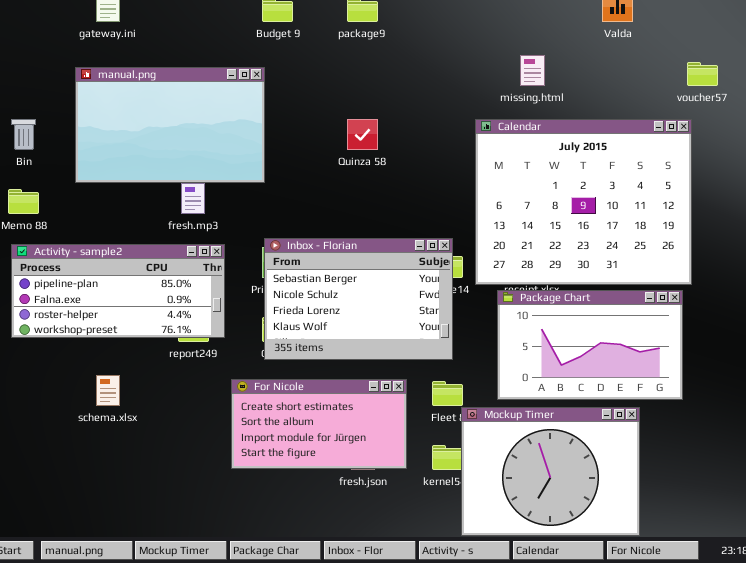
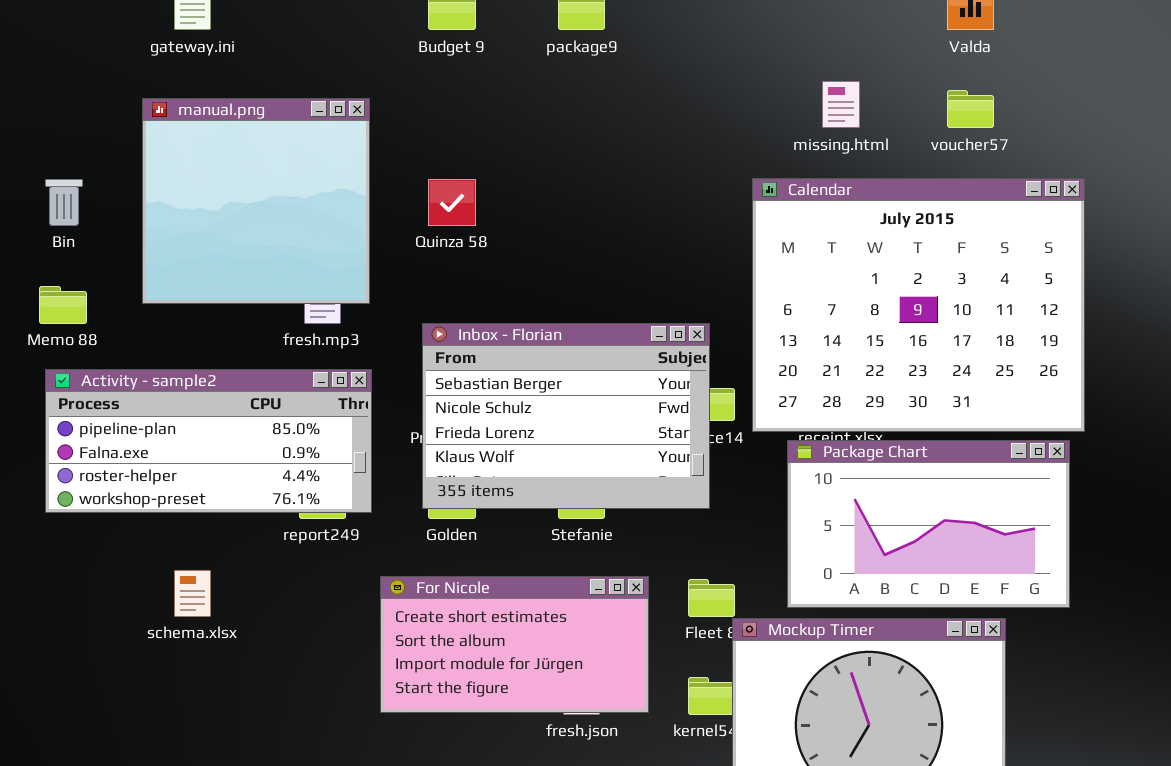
voucher57: [687,62,718,86] -> [947,90,994,128], moved
manual.png: [75,67,265,183] -> [142,98,370,304], resized
Quinza 58: [347,119,378,150] -> [428,179,476,226], moved
Inbox - Florian: [264,238,453,360] -> [422,323,710,509], moved

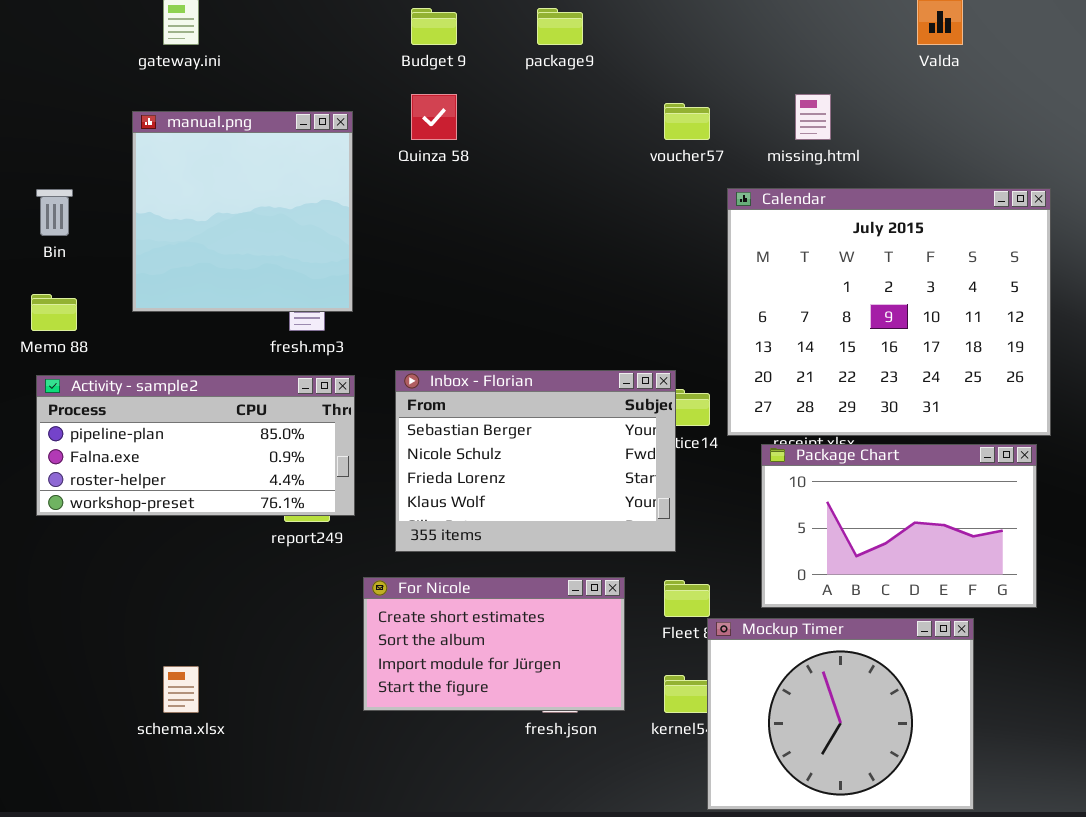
voucher57: [947,90,994,128] -> [664,103,710,140], moved
Quinza 58: [428,179,476,226] -> [411,94,457,140], moved
Inbox - Florian: [422,323,710,509] -> [395,370,676,552], moved
schema.xlsx: [174,570,211,617] -> [163,666,199,713], moved

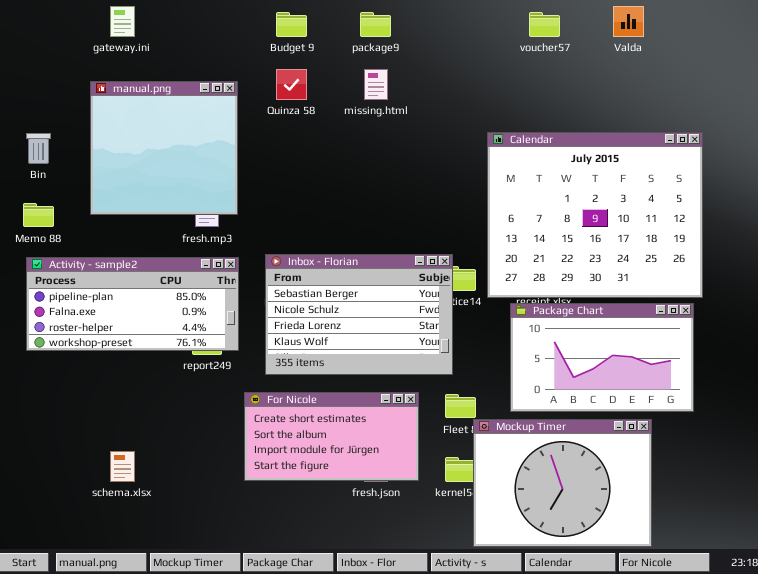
missing.html: [795,94,831,140] -> [364,69,388,100], moved
voucher57: [664,103,710,140] -> [529,12,560,37], moved

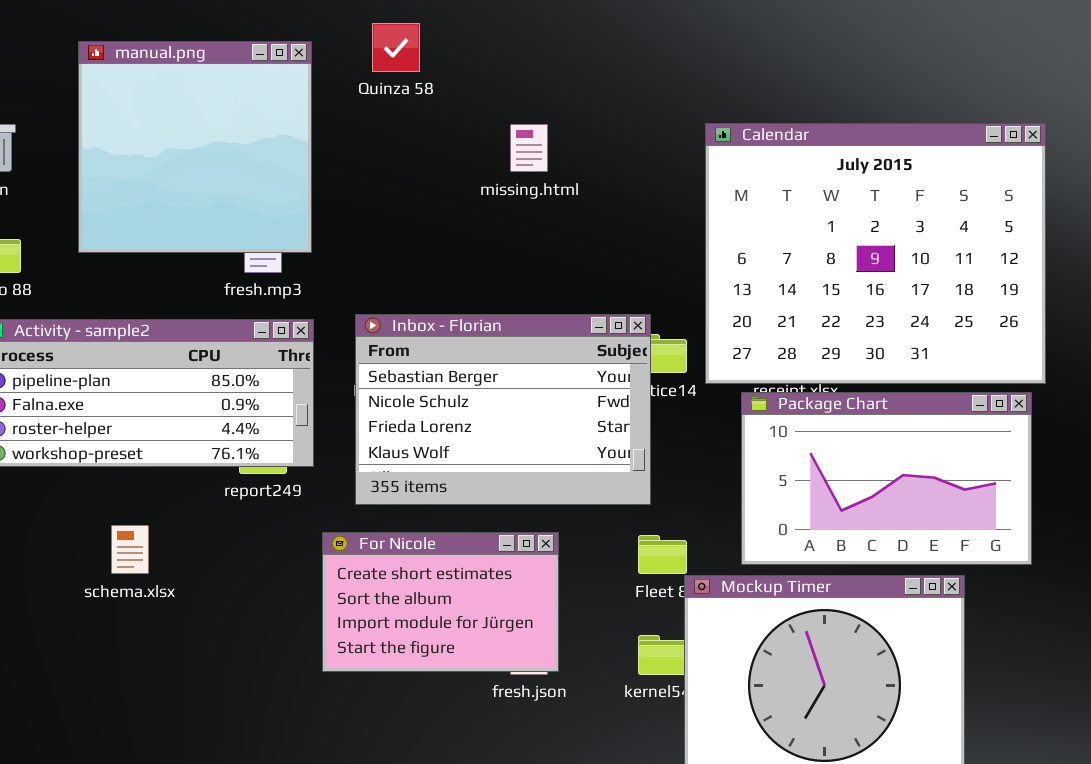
missing.html: [364,69,388,100] -> [510,124,548,172], moved
For Nicole: [244,392,419,481] -> [322,532,559,672], resized
schema.xlsx: [110,451,135,482] -> [111,525,149,574], moved

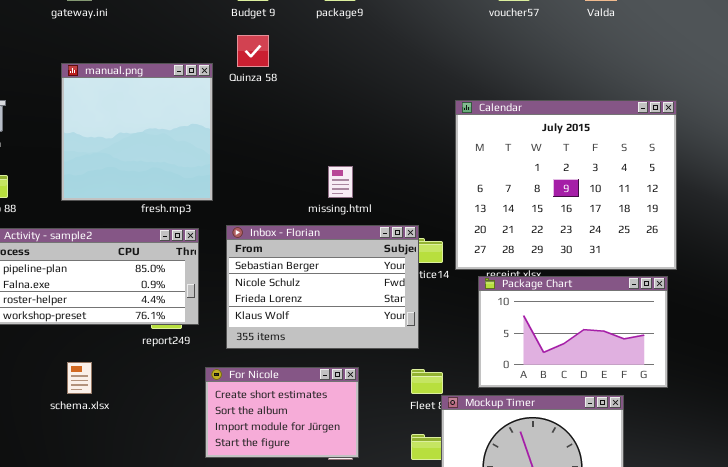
manual.png: [78,41,312,253] -> [61,63,213,201], moved
missing.html: [510,124,548,172] -> [328,166,353,198], moved

